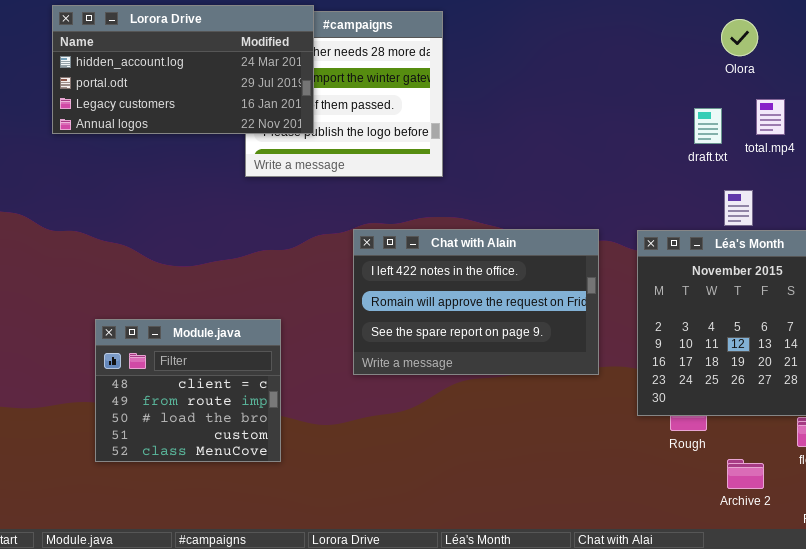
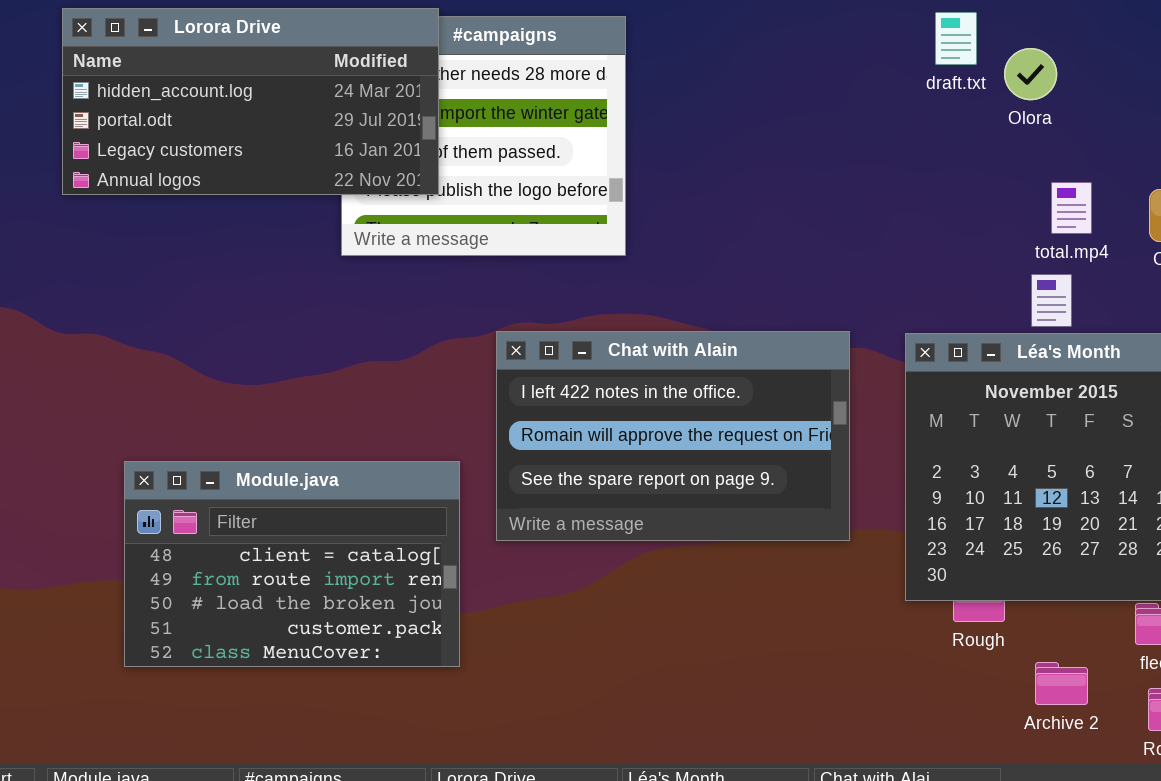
Olora: [721,19,758,56] -> [1004,48,1057,100], moved
total.mp4: [756,99,785,135] -> [1051,182,1092,234], moved
draft.txt: [694,108,722,144] -> [935,12,977,65], moved
Module.java: [95,319,281,462] -> [124,461,460,667], resized

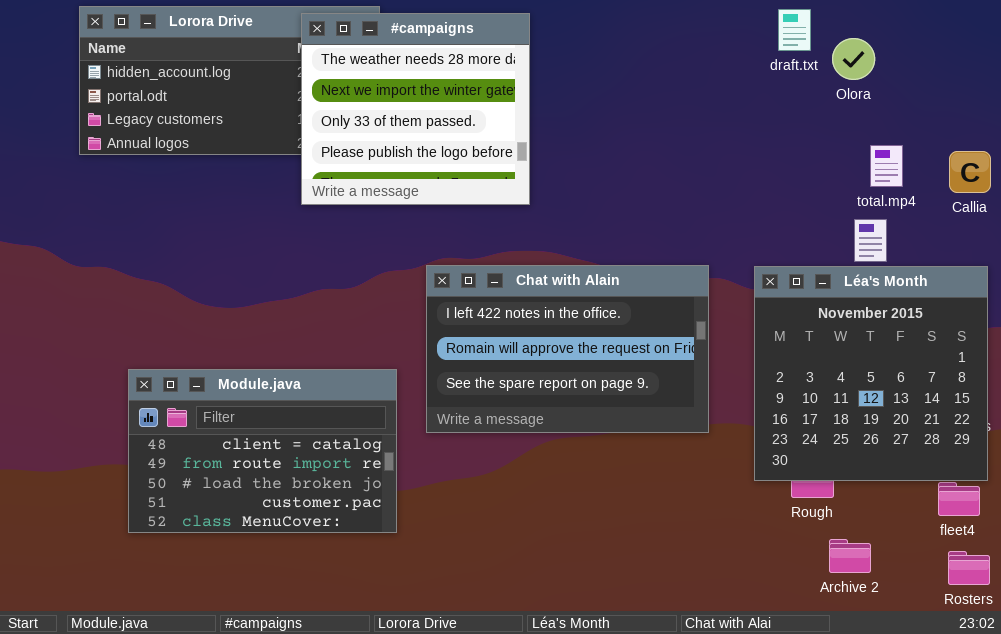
#campaigns: [341,16,626,256] -> [301,13,530,205], raised
Archive 2: [1035,662,1088,705] -> [829,539,871,573], moved

